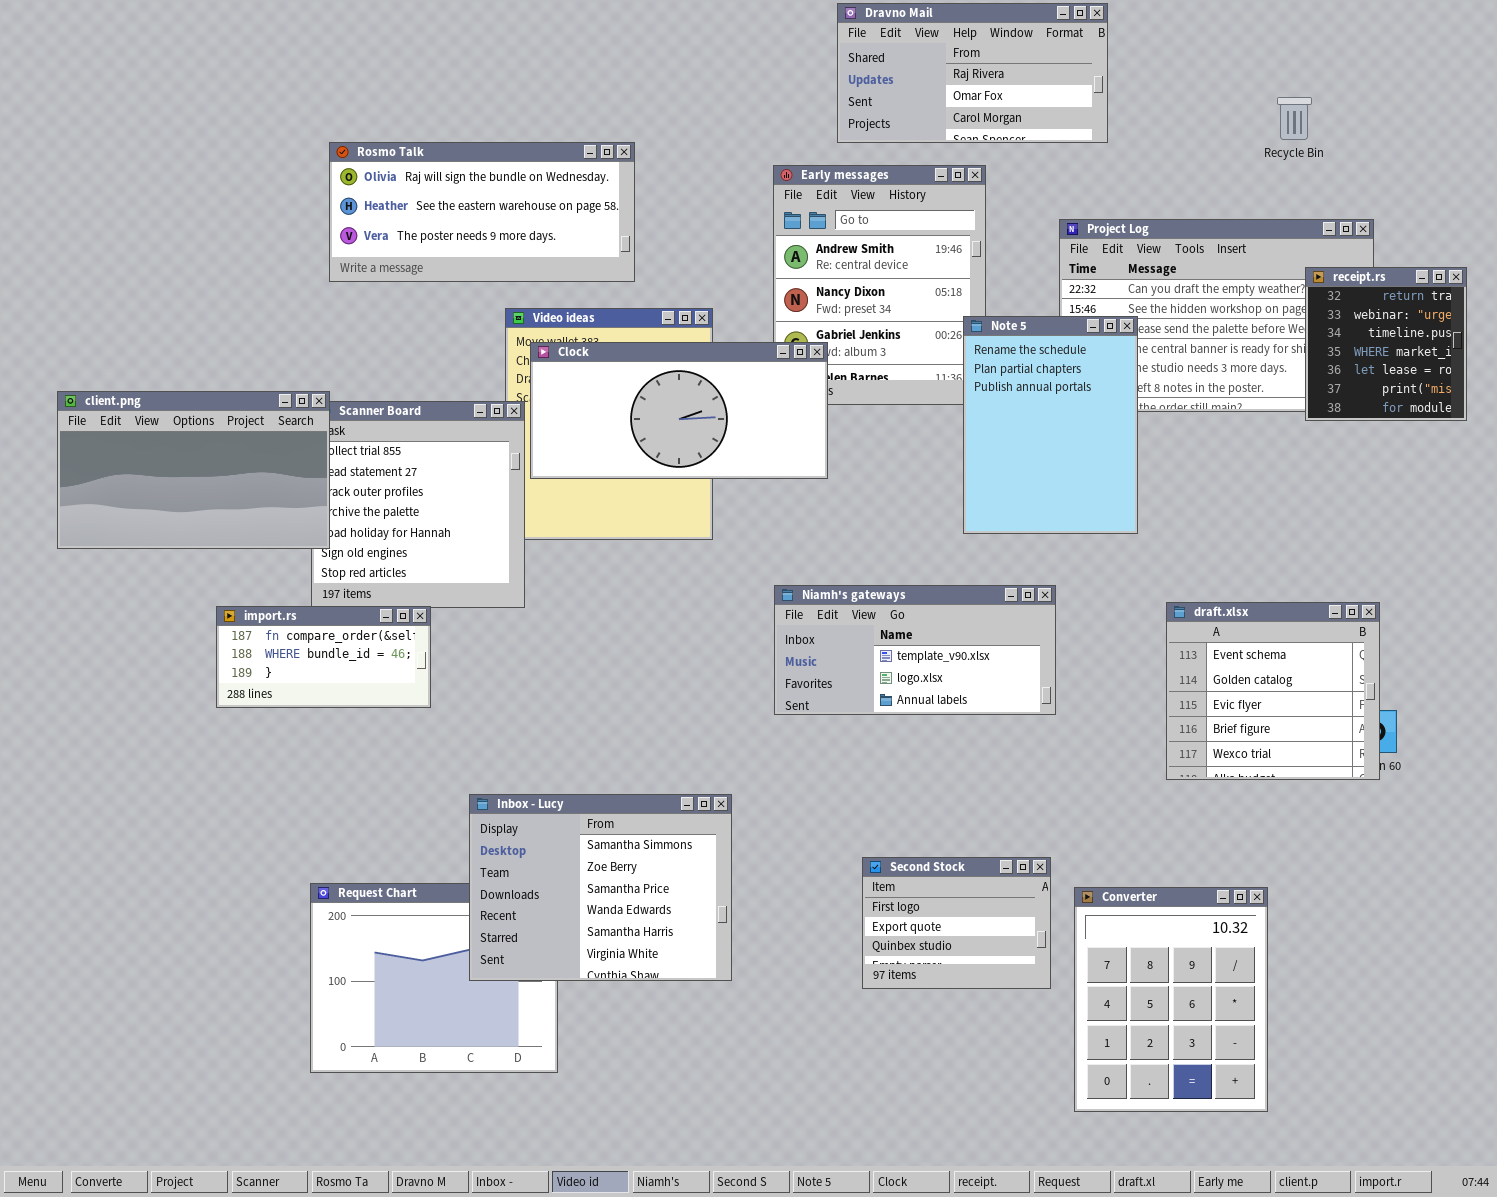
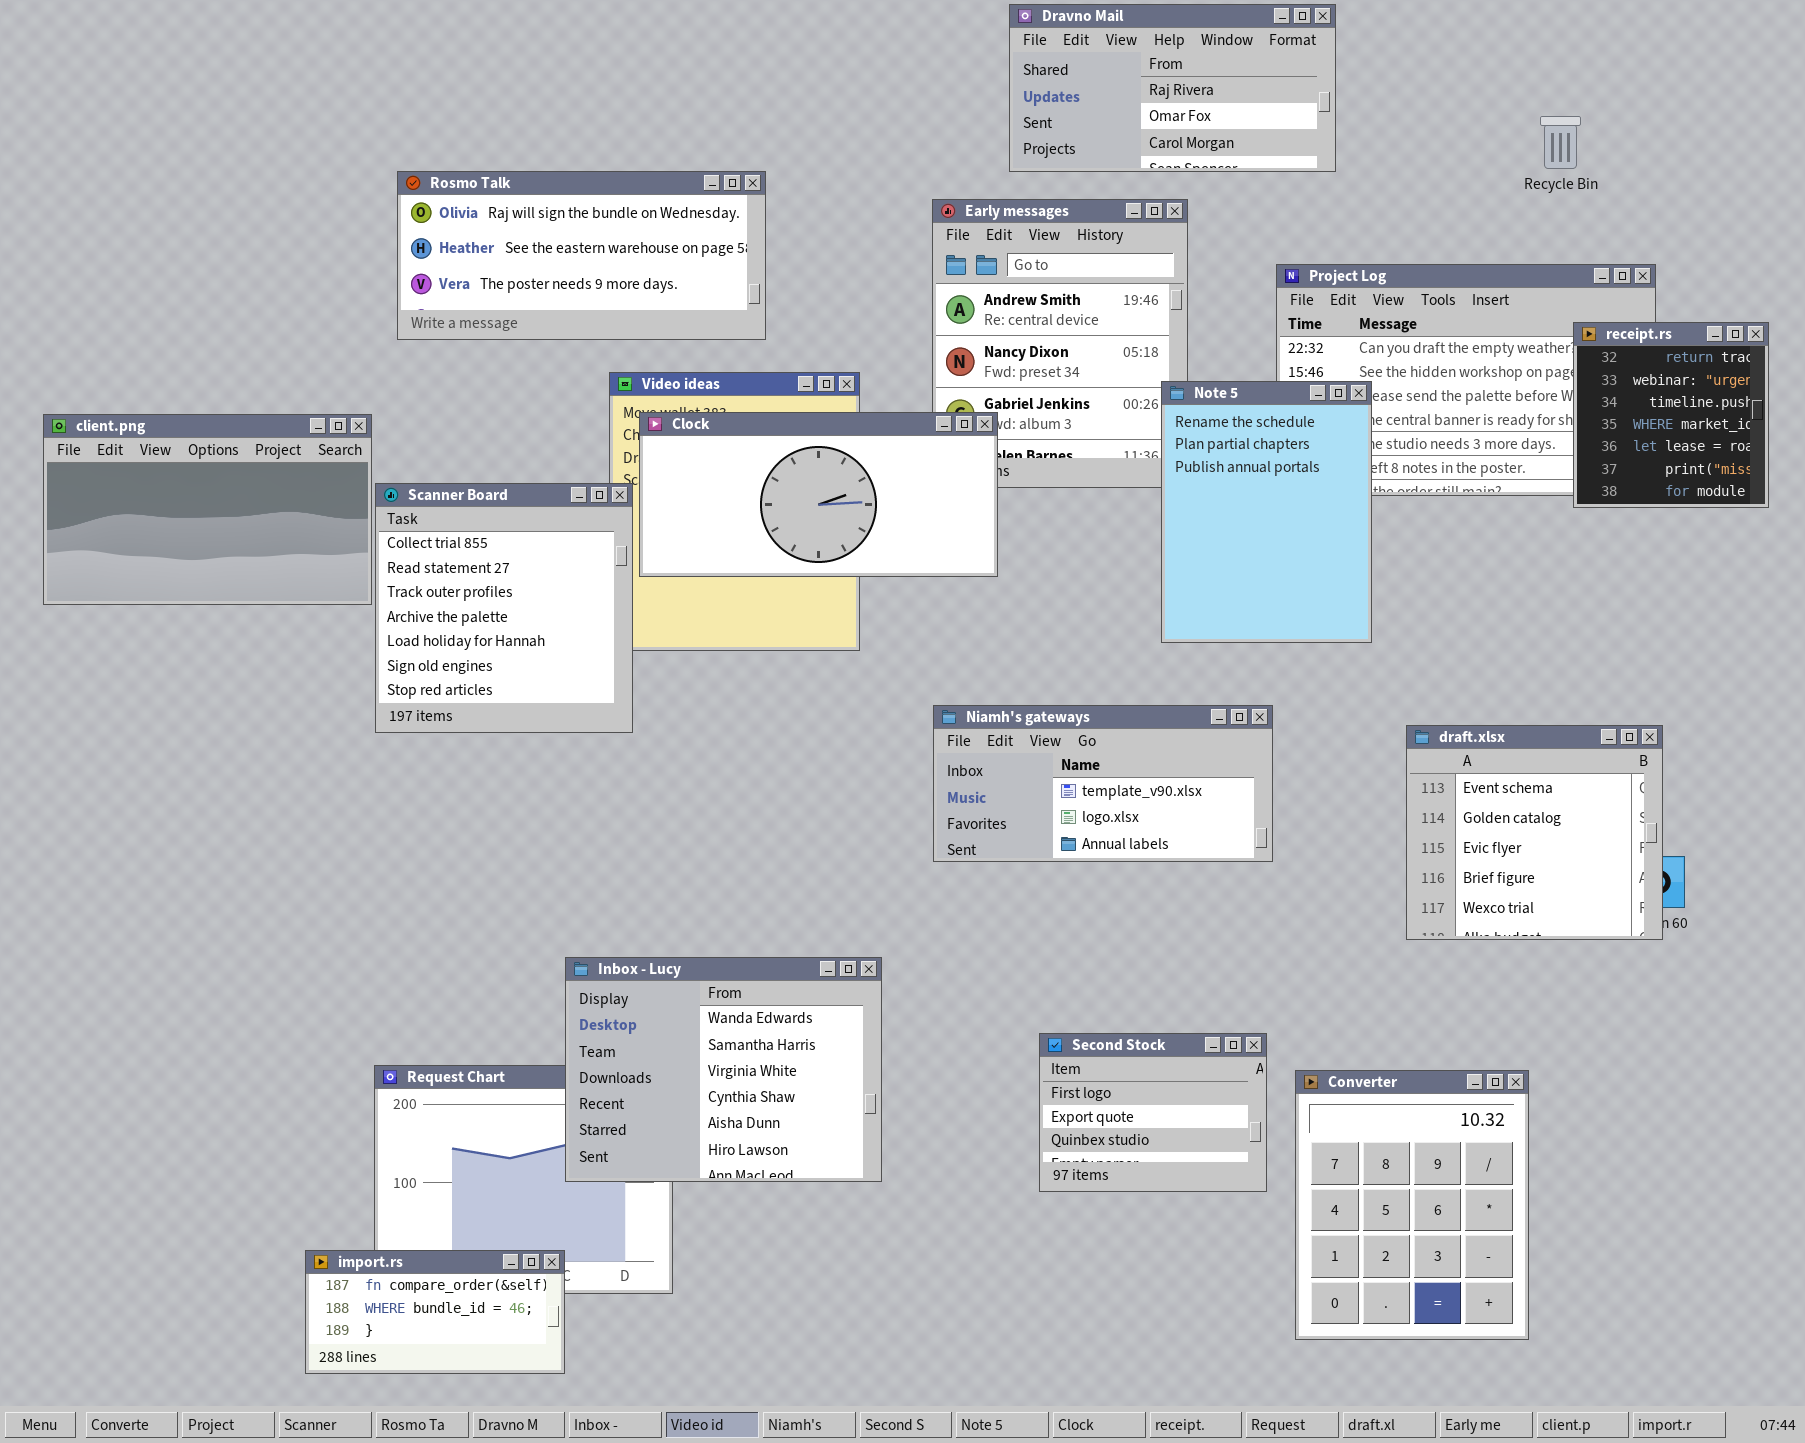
client.png: [57,391,330,549] -> [43,414,372,605], moved
import.rs: [216,606,431,708] -> [305,1250,565,1374], moved
Inbox - Lucy: [469,794,732,981] -> [565,957,882,1182], scrolled down 3 rows

